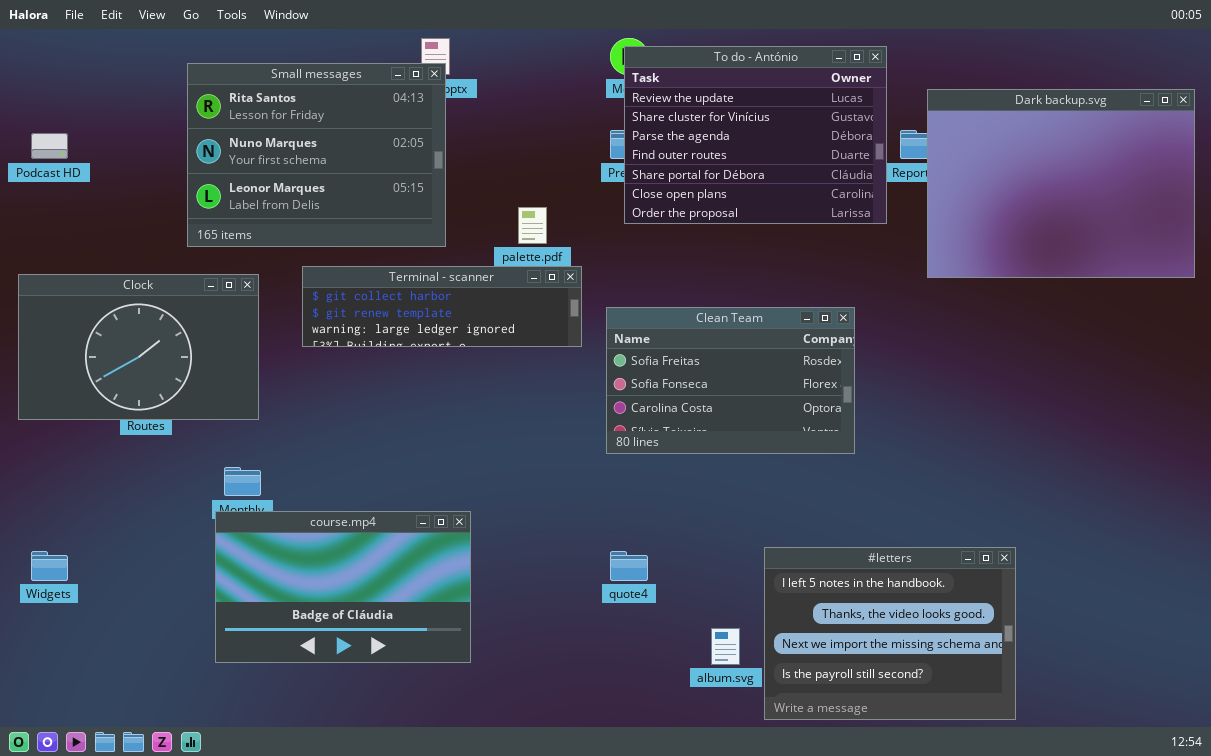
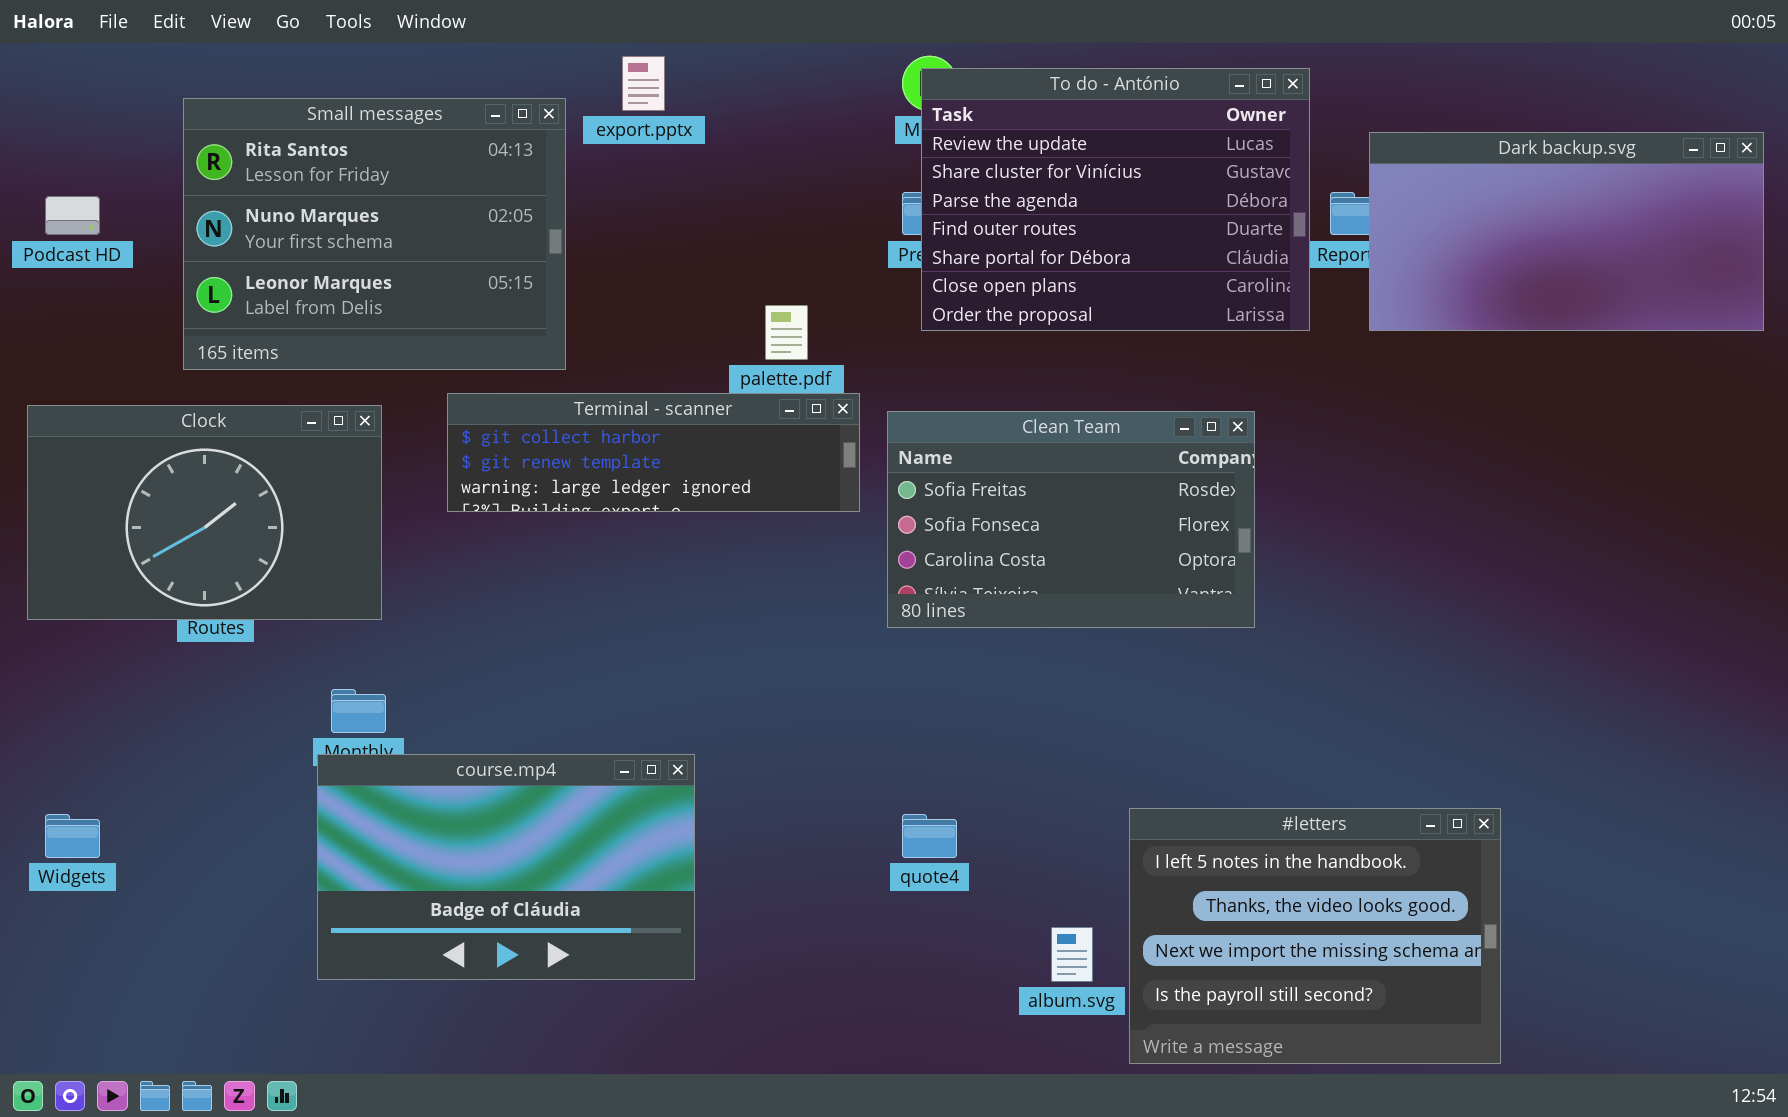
Small messages: [187,63,446,247] -> [183,98,566,370], moved
Dark backup.svg: [927,89,1195,278] -> [1369,132,1764,331], resized
Clean Team: [606,307,855,454] -> [887,411,1255,628], moved

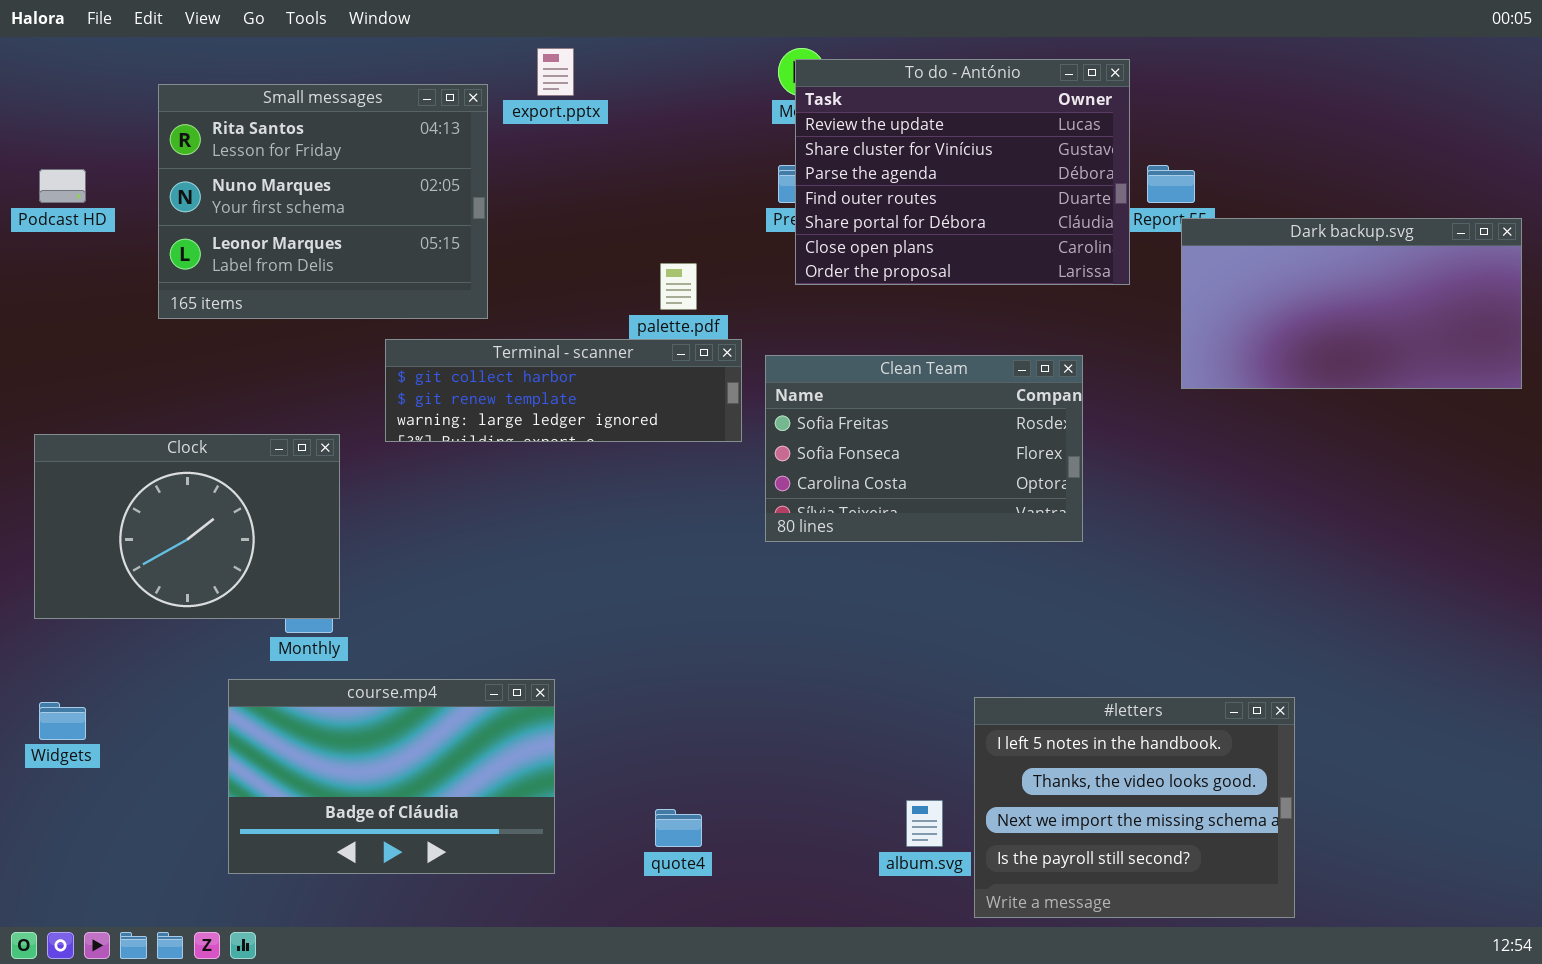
Dark backup.svg: [1369,132,1764,331] -> [1181,218,1522,389], moved
Clock: [27,405,382,620] -> [34,434,340,619], moved
course.mp4: [317,754,695,980] -> [228,679,555,874], moved
quote4: [902,814,957,858] -> [655,809,702,847], moved

